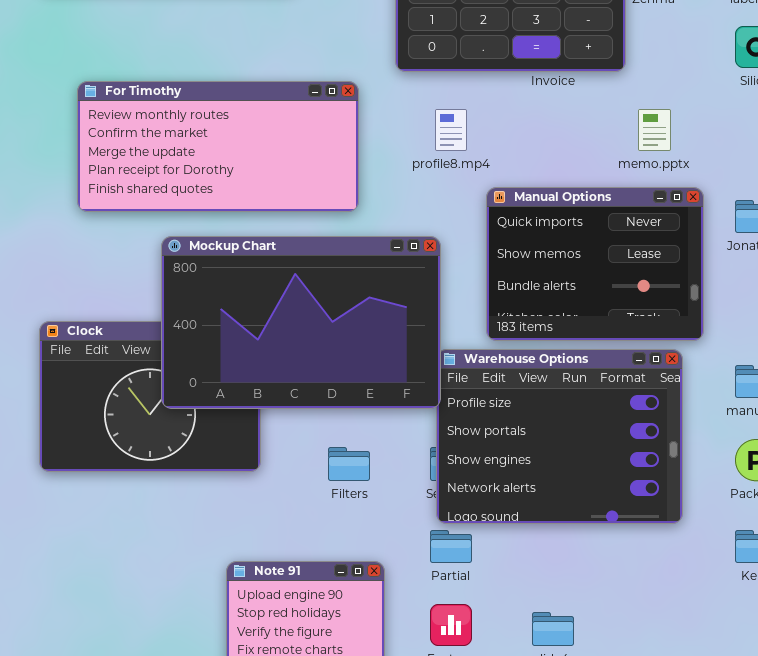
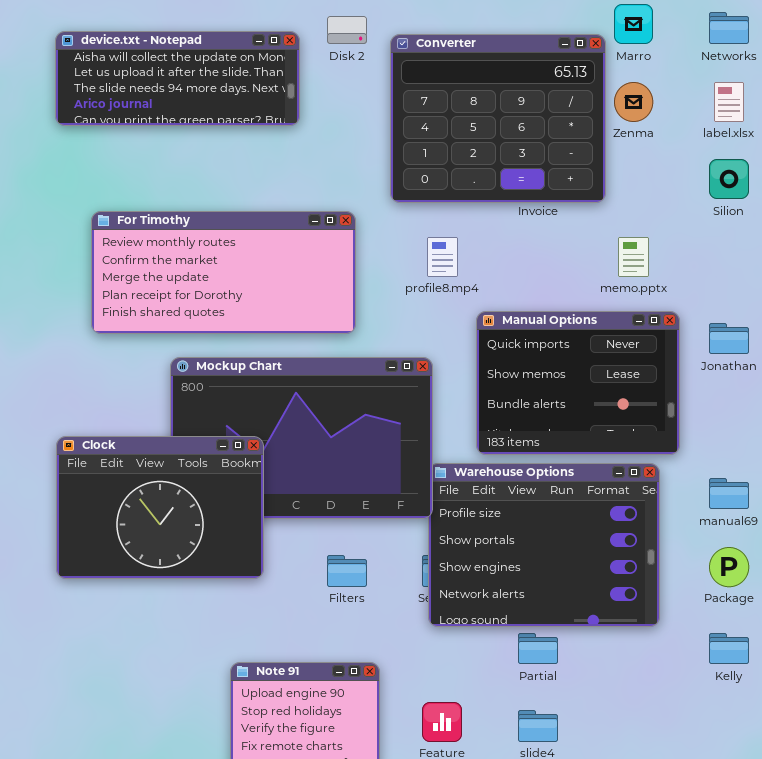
Clock: [39,321,261,472] -> [56,436,264,579], raised
Partial: [430,530,472,563] -> [518,633,558,664], moved

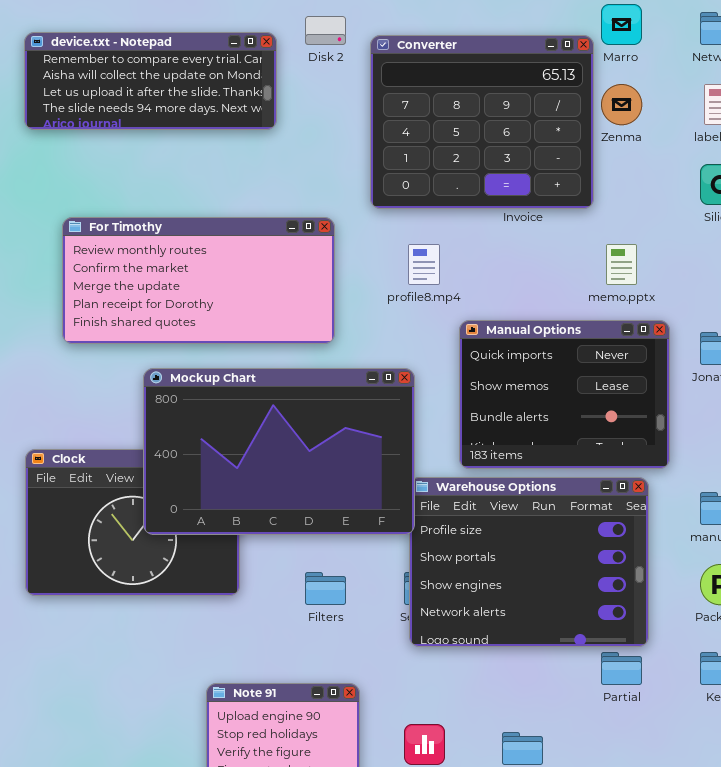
device.txt - Notepad: [55,31,300,126] -> [24,32,277,130], scrolled up 1 row
Mockup Chart: [170,357,433,519] -> [143,368,415,535], raised
Partial: [518,633,558,664] -> [601,652,642,685], moved

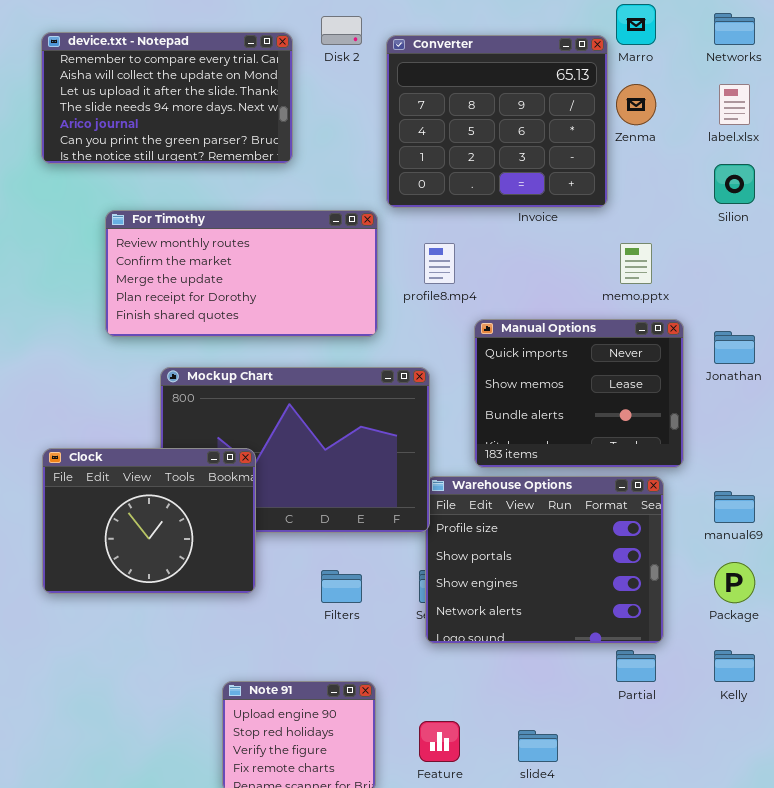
device.txt - Notepad: [24,32,277,130] -> [41,32,293,164], resized
For Timothy: [62,217,335,344] -> [105,210,378,337], moved
Clock: [25,449,240,596] -> [42,448,256,594], raised

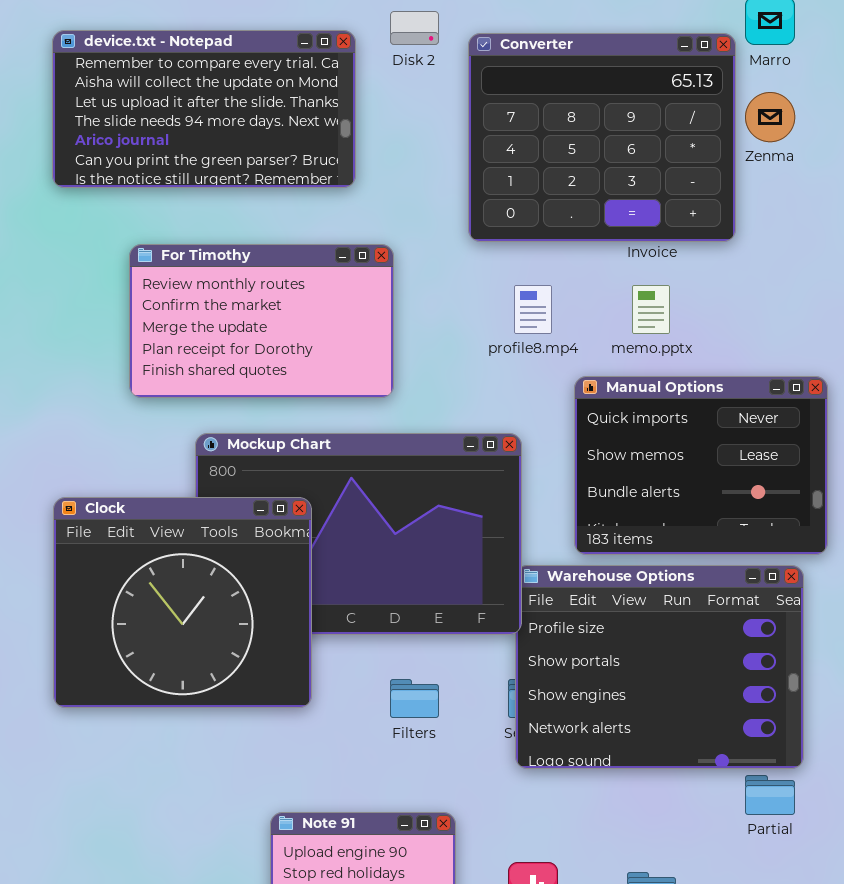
For Timothy: [105,210,378,337] -> [129,244,394,398], resized
memo.pptx: [620,243,652,284] -> [632,285,670,334], moved
Clock: [42,448,256,594] -> [53,497,312,708], resized

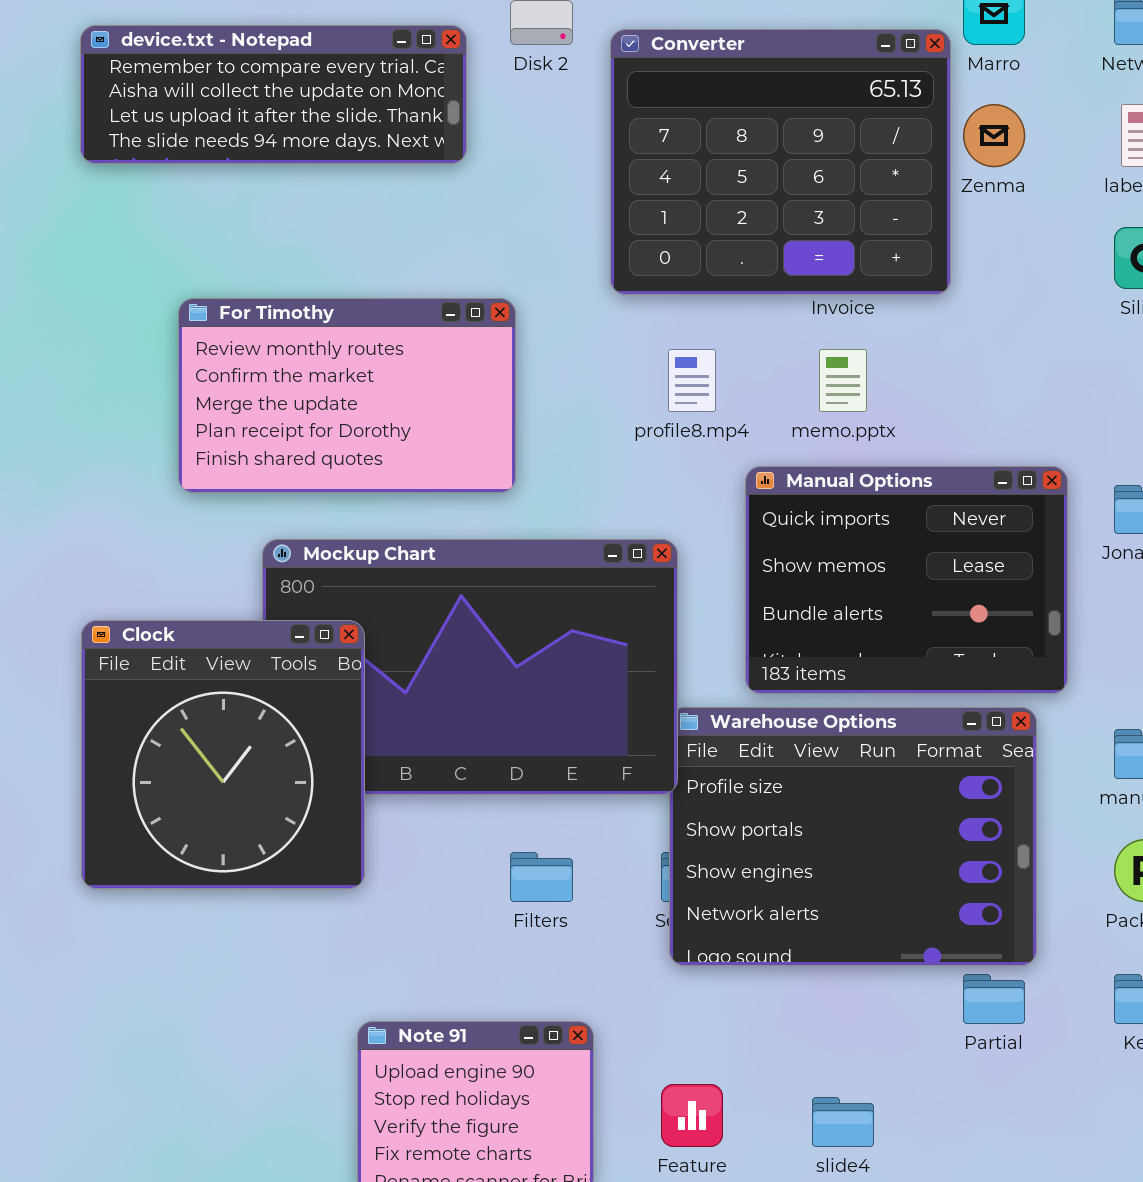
device.txt - Notepad: [52,30,356,188] -> [80,25,467,164], resized
Clock: [53,497,312,708] -> [81,620,365,889], resized

